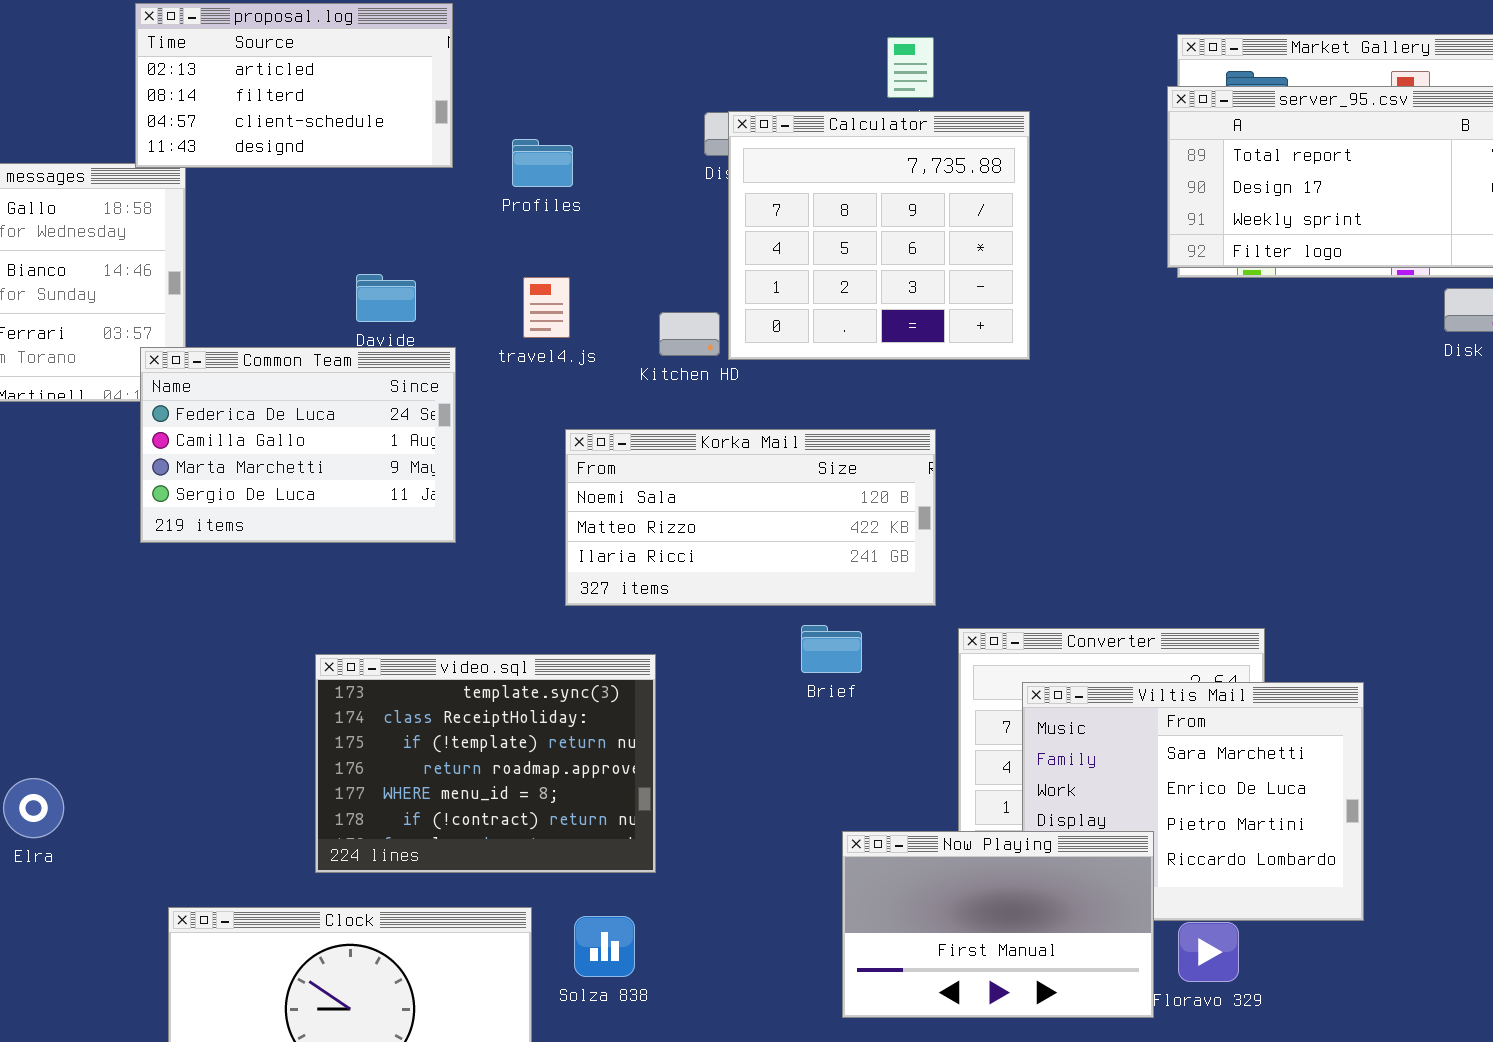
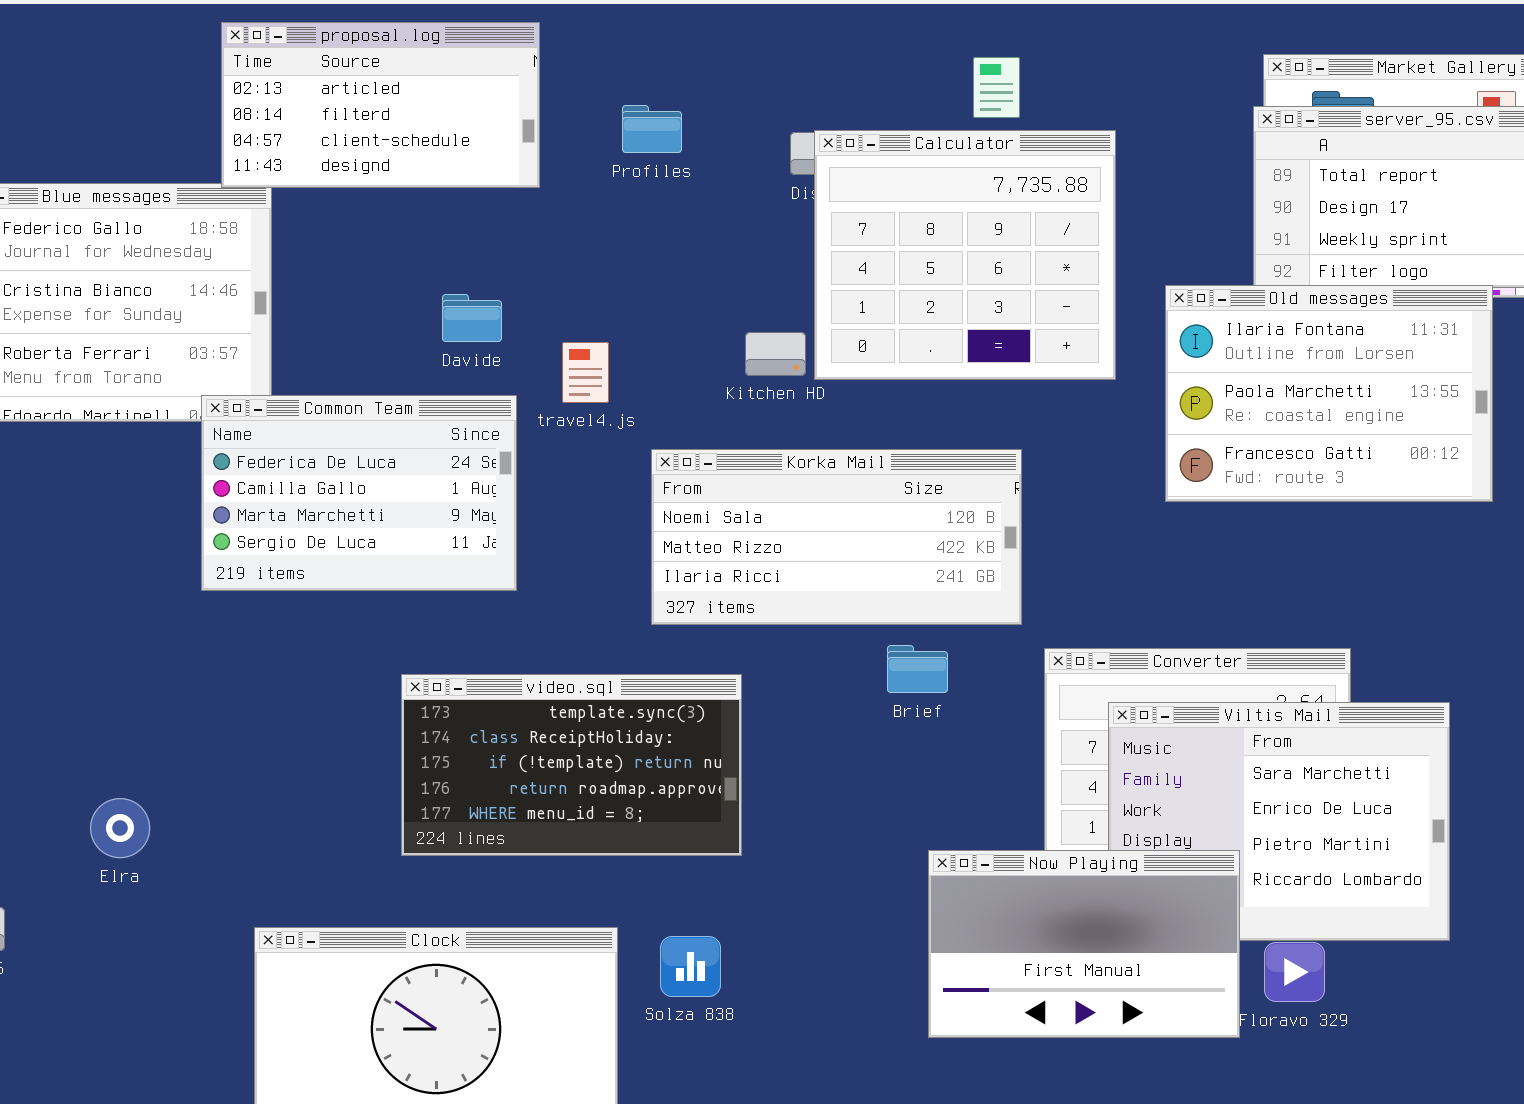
Profiles: [512,139,573,187] -> [622,105,682,153], moved
Old messages: none -> [1165,285,1493,502], opened
travel4.js: [523,277,570,338] -> [562,342,609,403], moved
Common Team: [140,347,456,543] -> [201,395,517,591], moved
video.sql: [315,654,656,873] -> [401,674,742,856], resized

